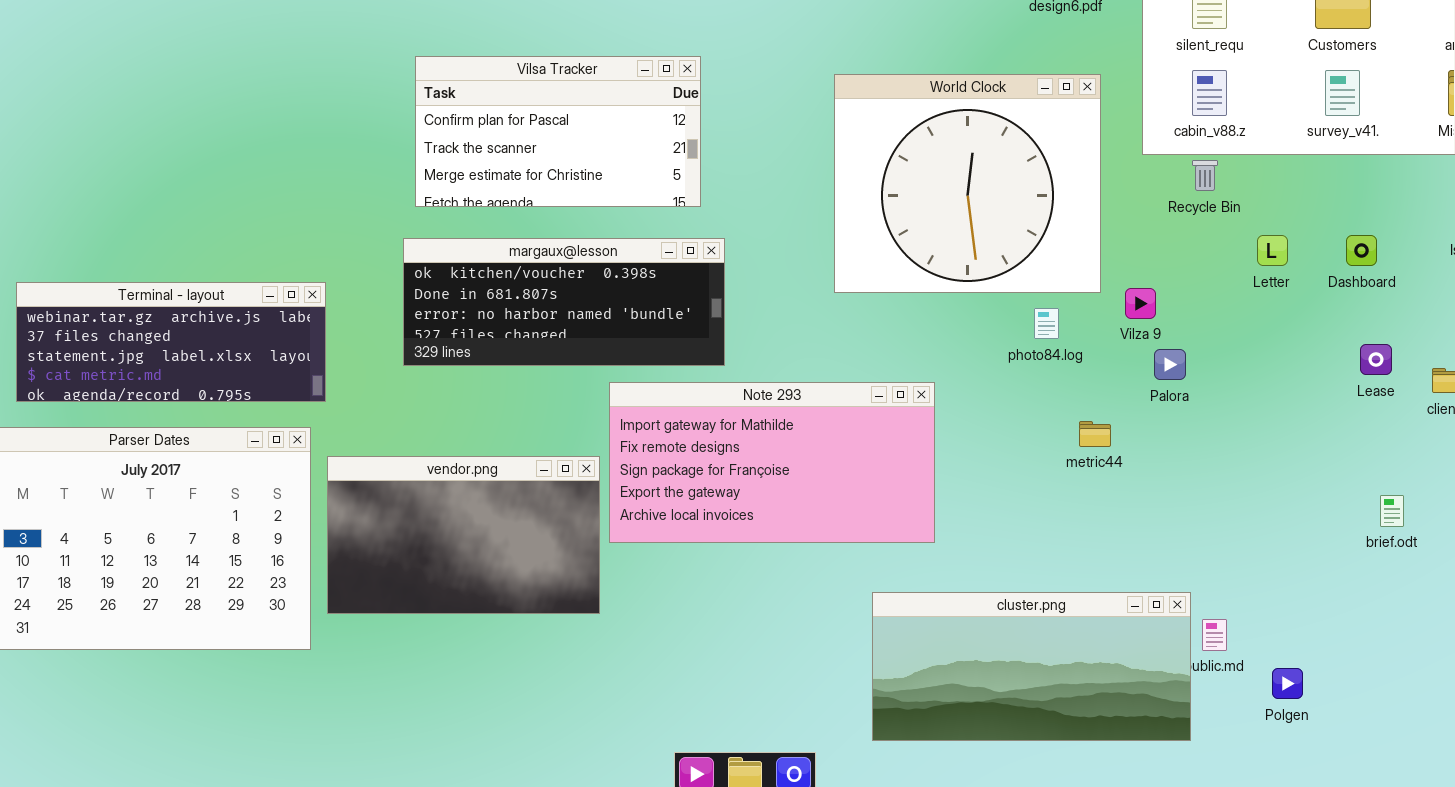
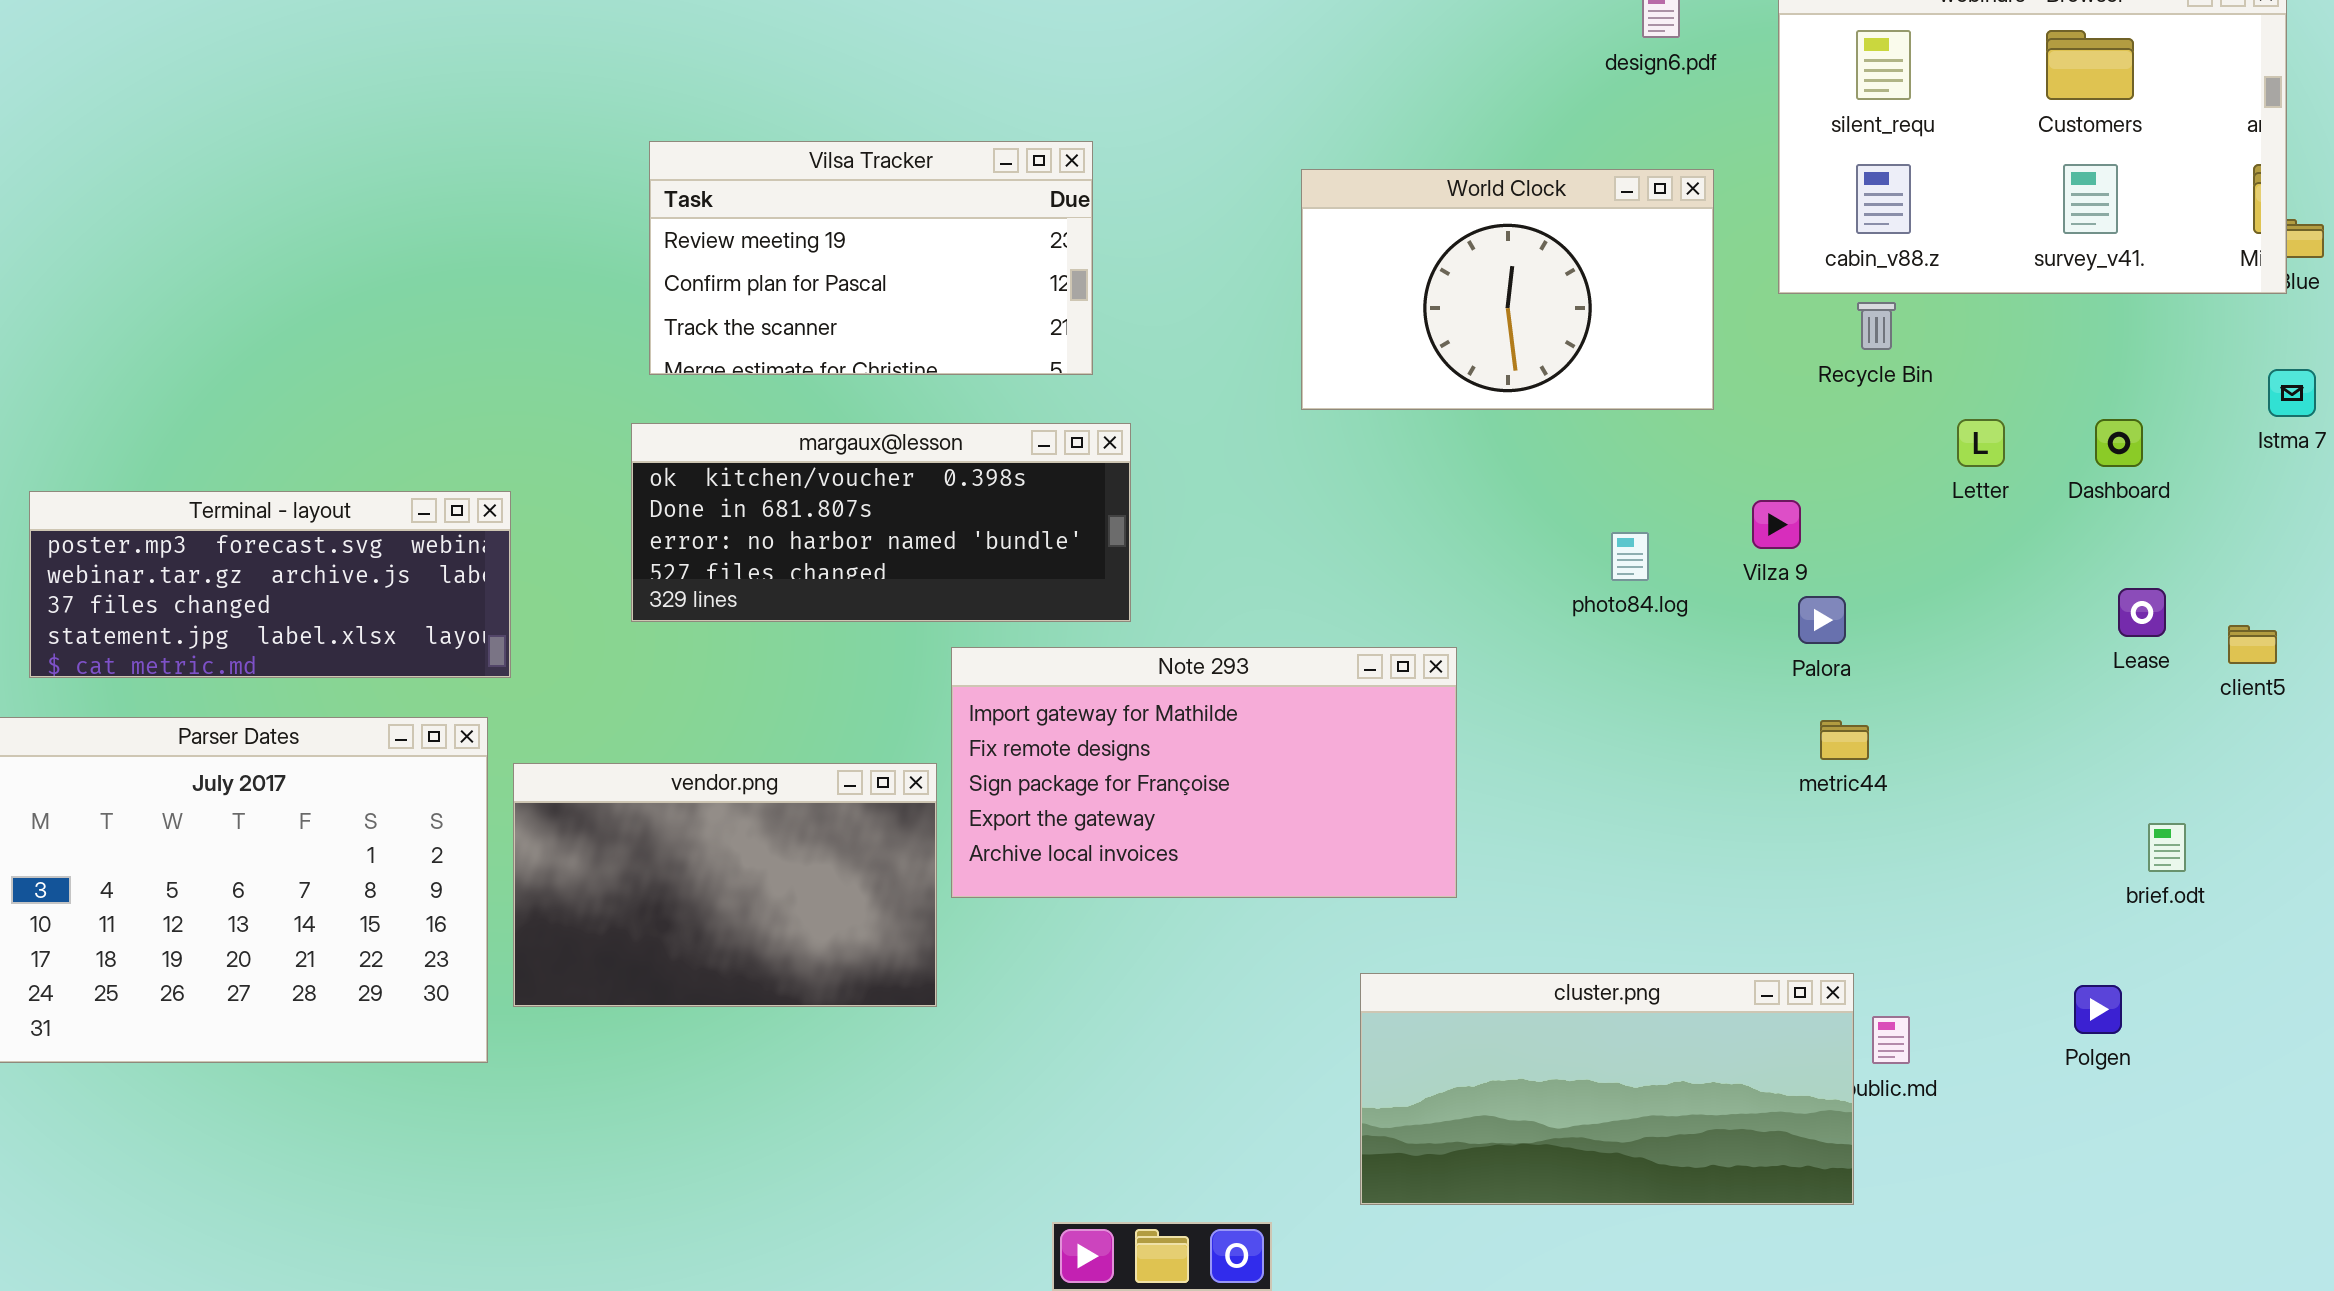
Vilsa Tracker: [415,56,701,207] -> [649,141,1093,375], scrolled up 1 row
World Clock: [834,74,1101,293] -> [1301,169,1714,410], resized
Terminal - layout: [16,282,326,402] -> [29,491,511,678], scrolled up 1 row
metric44: [1079,421,1111,447] -> [1820,720,1869,760], moved
Polgen: [1272,668,1303,699] -> [2074,985,2122,1034], moved

